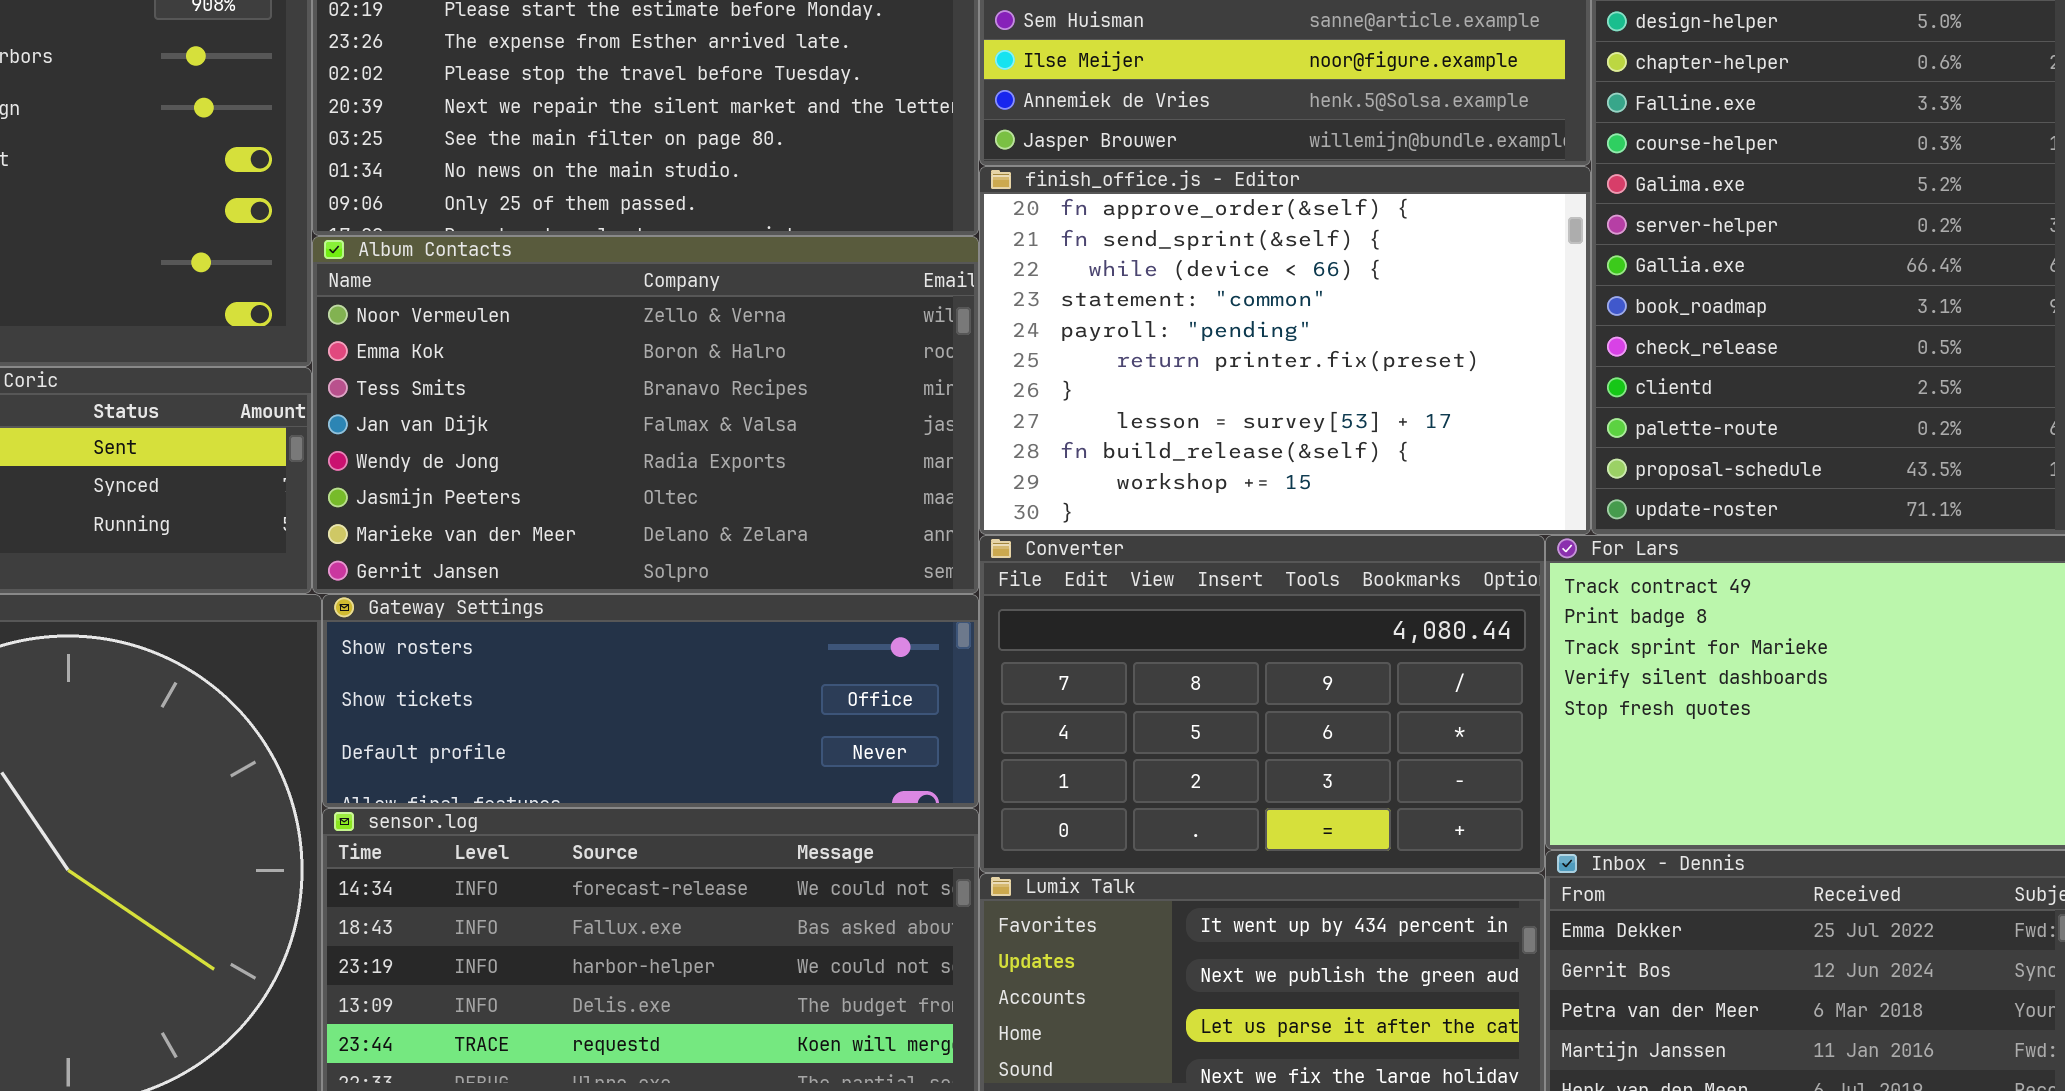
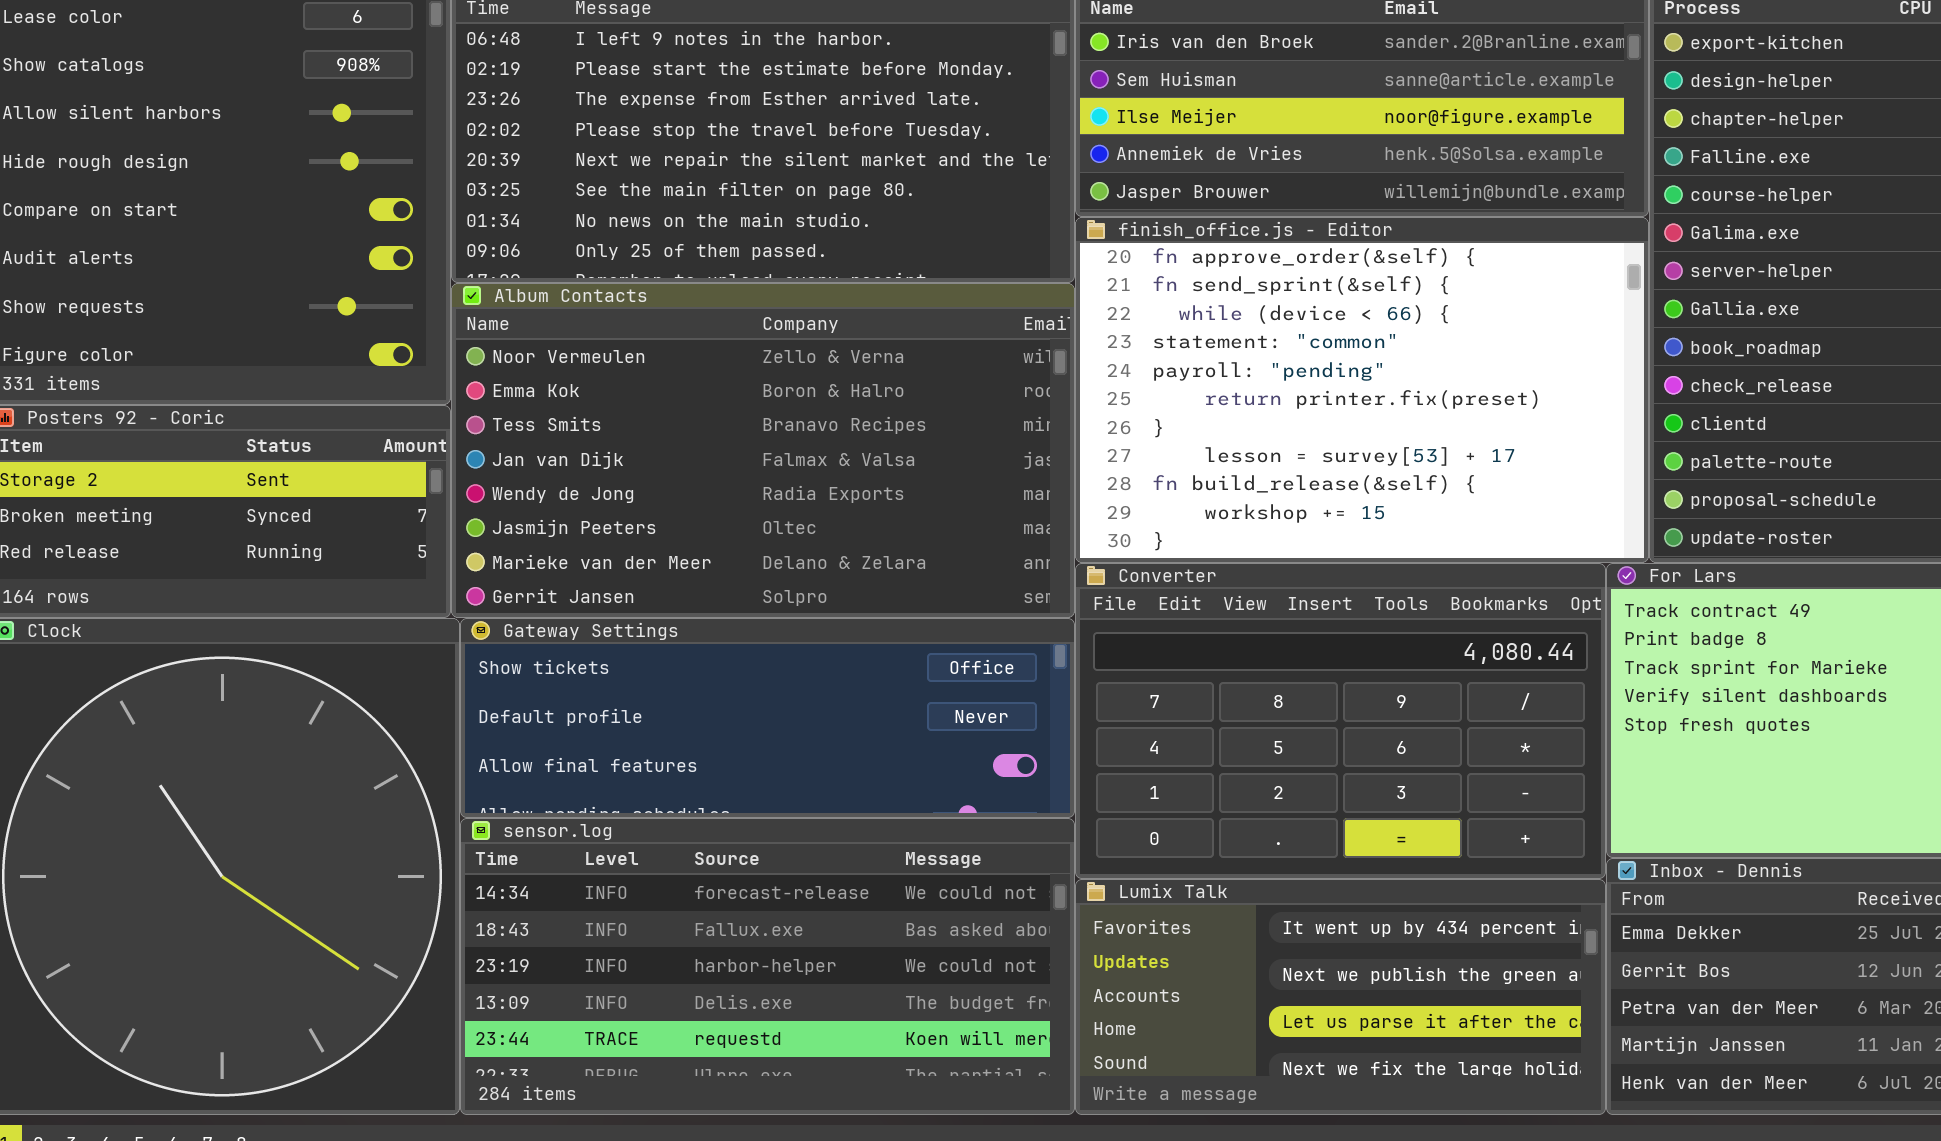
Gateway Settings: [322,594,979,808] -> [460,618,1075,818], scrolled down 1 row

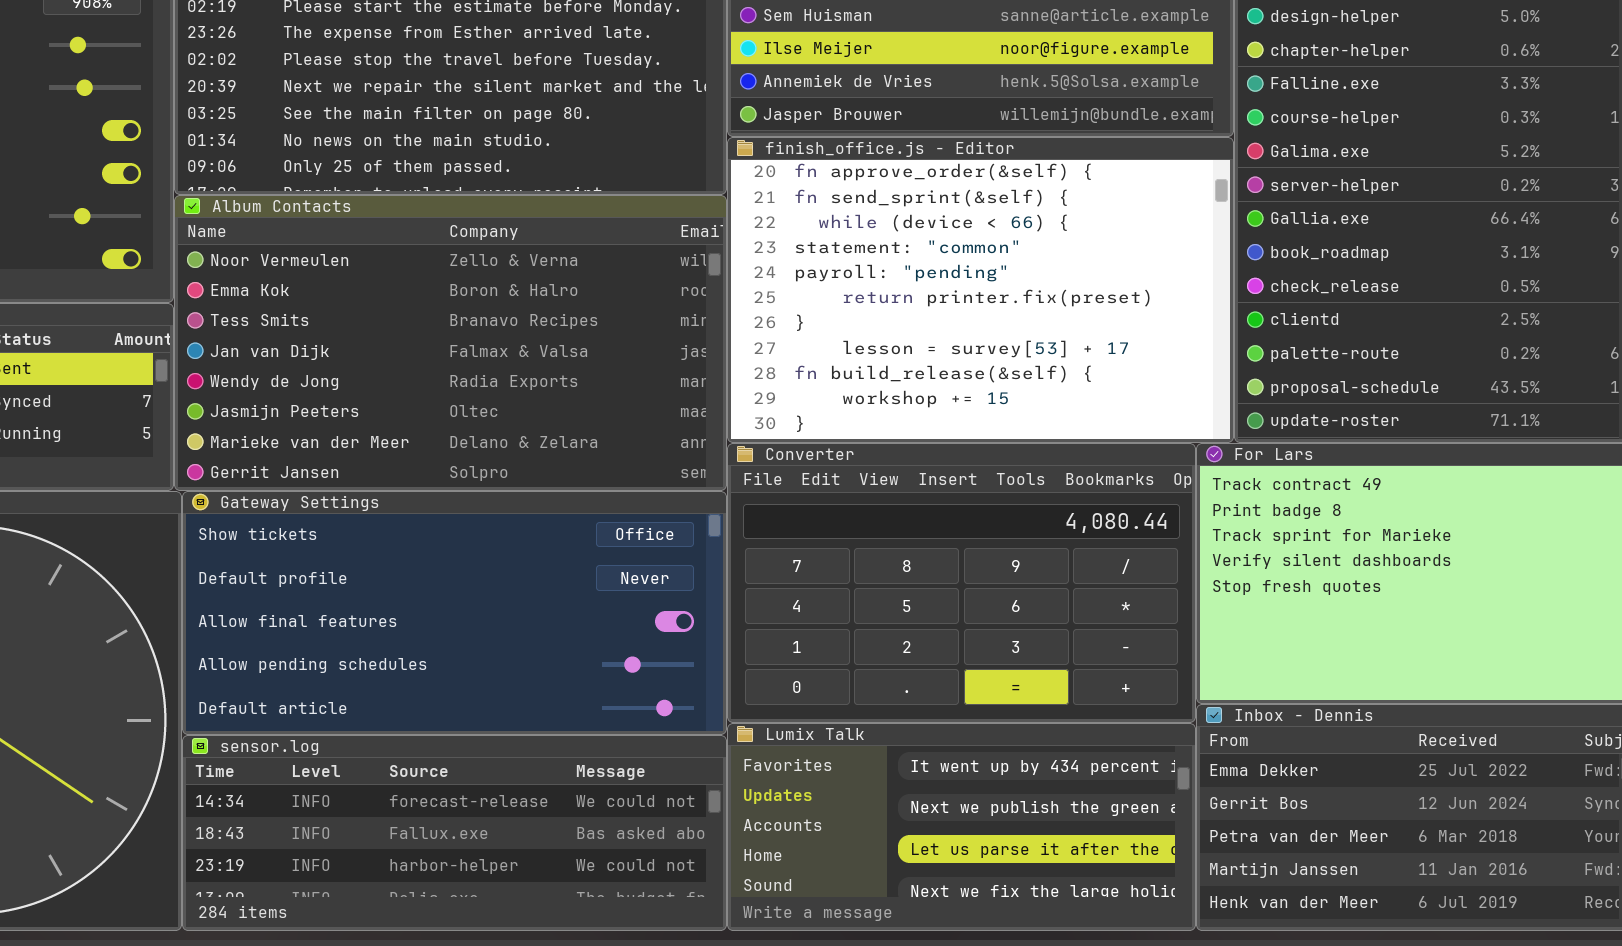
Gateway Settings: [460,618,1075,818] -> [182,491,727,735], resized
sensor.log: [460,818,1075,1115] -> [182,735,727,931], resized

